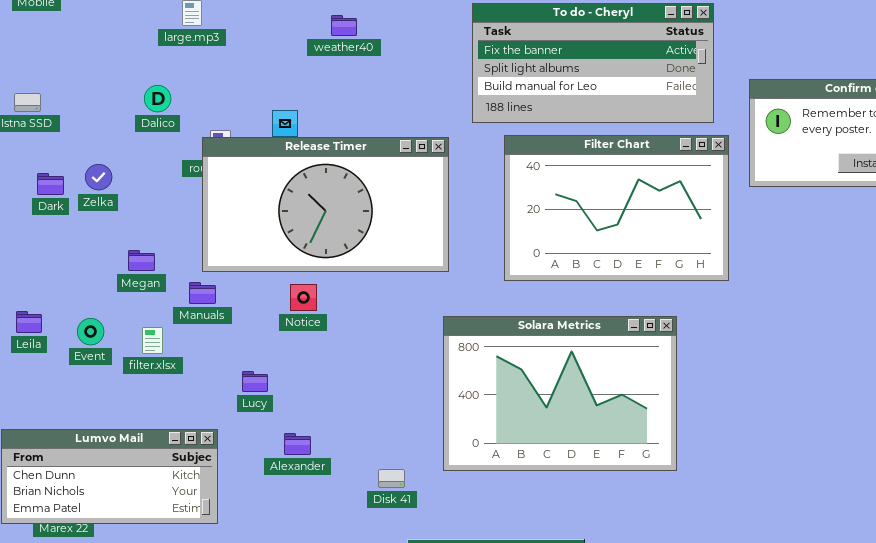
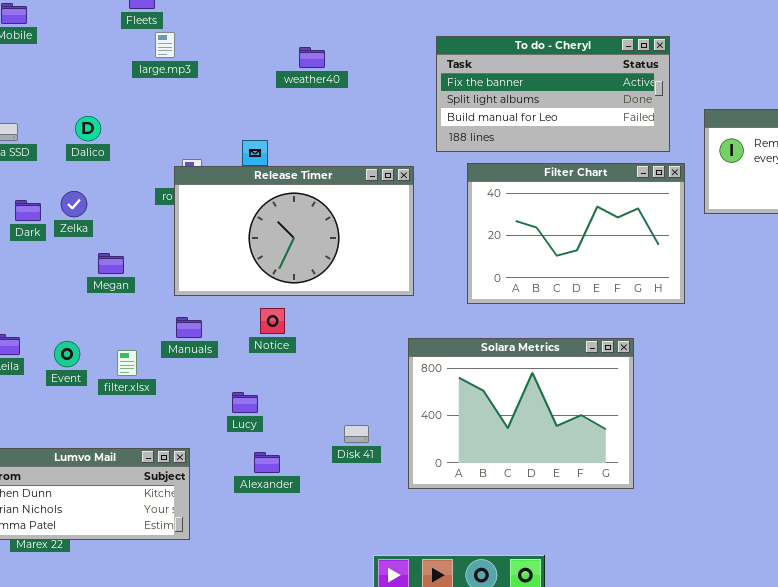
Dalico: [144,85,171,112] -> [75,116,101,141], moved
Megan: [128,250,155,271] -> [98,253,124,274], moved
Manuals: [189,282,216,304] -> [176,317,202,338], moved
Lucy: [242,371,268,392] -> [232,392,258,413], moved
Disk 41: [378,469,405,488] -> [344,425,369,443], moved

